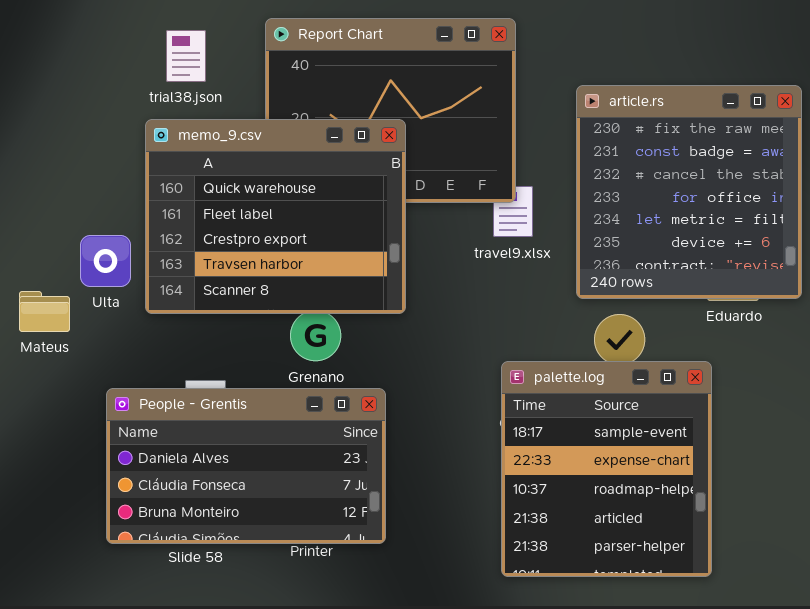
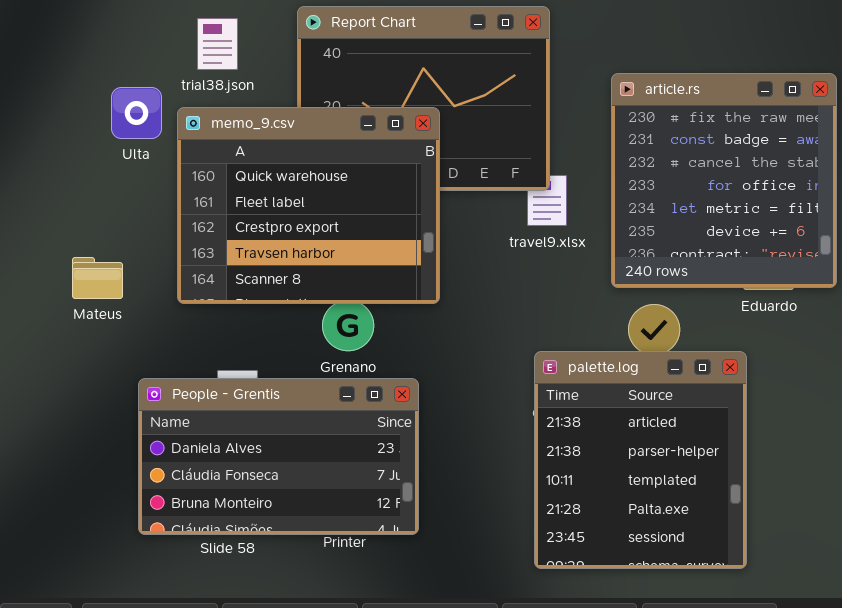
Ulta: [80,235,131,287] -> [111,87,162,139], moved
Mateus: [19,291,70,332] -> [72,257,123,299], moved
palette.log: [501,361,712,577] -> [534,351,747,569], scrolled down 3 rows

